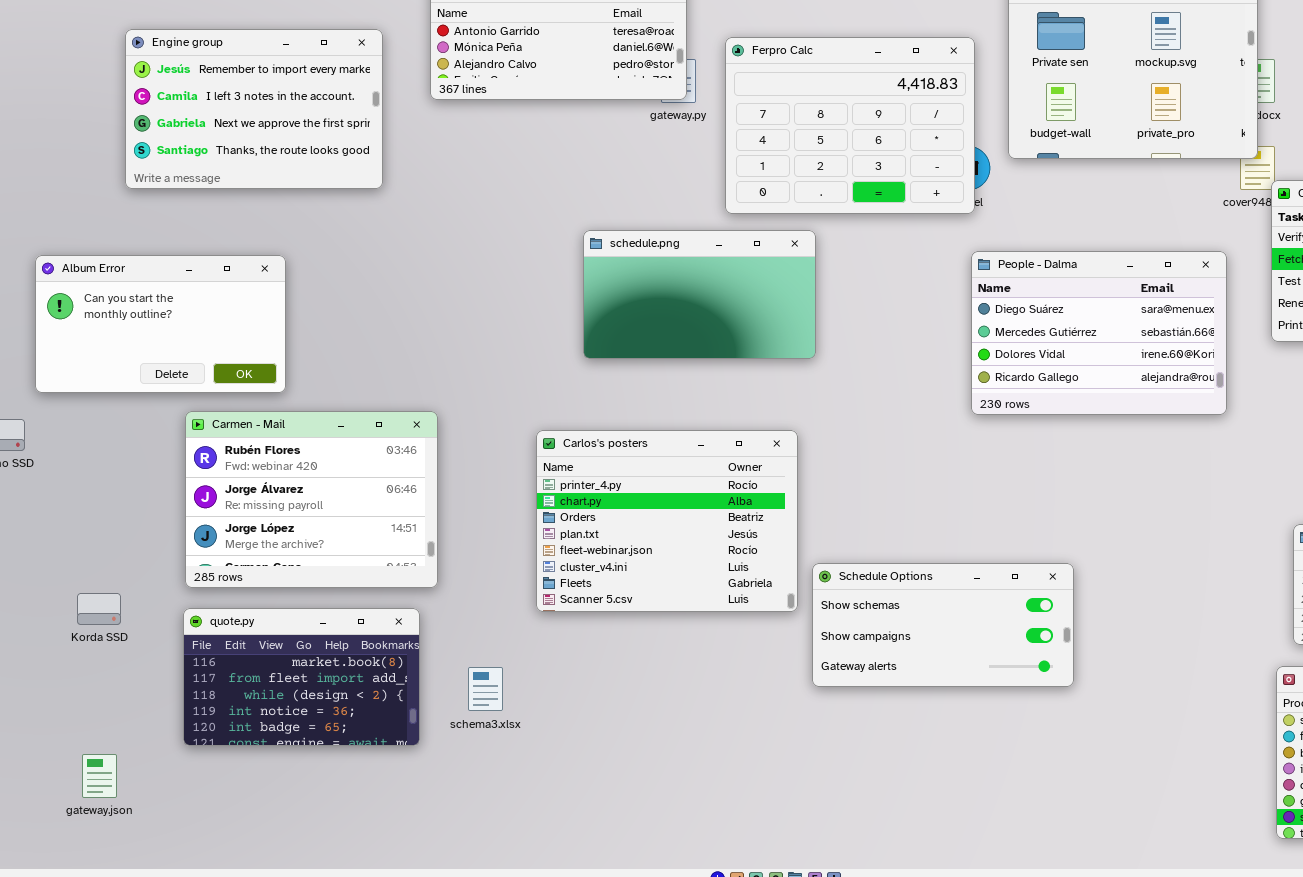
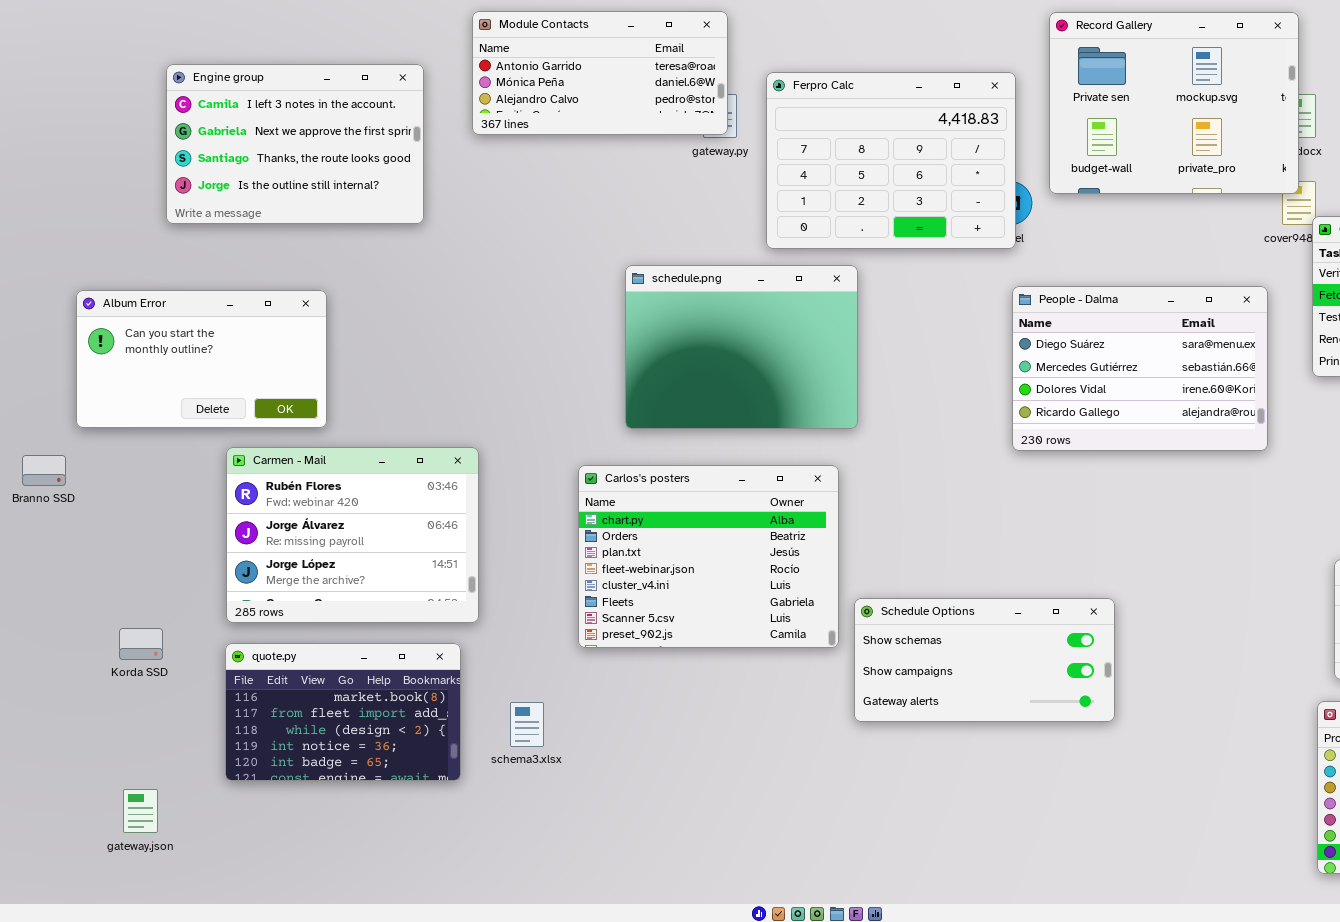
Engine group: [125,29,383,189] -> [166,64,424,224], scrolled down 1 row
schedule.png: [583,230,816,359] -> [625,265,858,429], resized
Carlos's posters: [536,430,798,612] -> [578,465,839,648], scrolled down 1 row

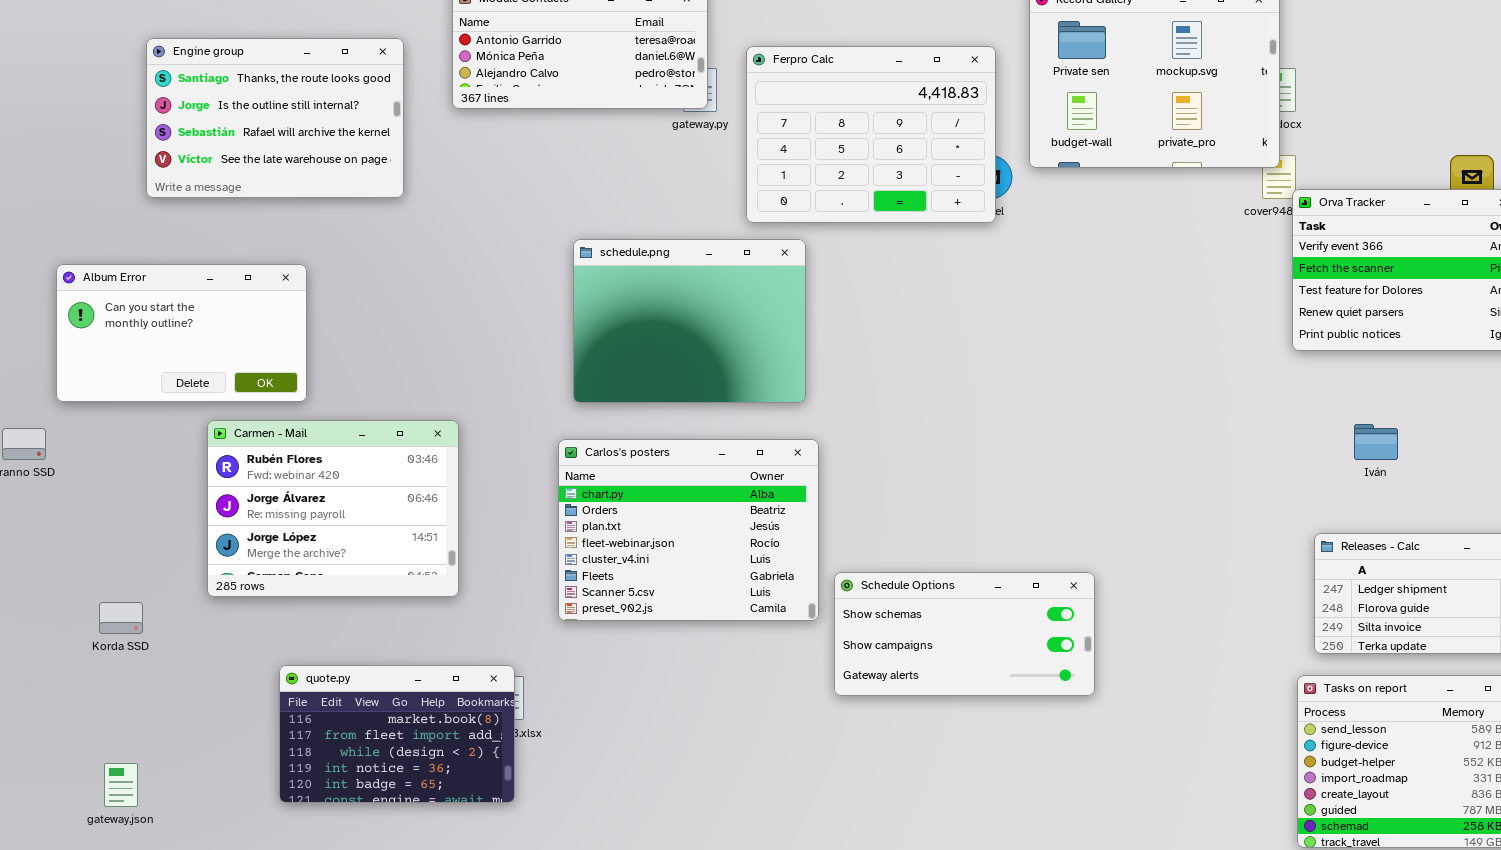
Engine group: [166,64,424,224] -> [146,38,404,198], scrolled down 2 rows
schedule.png: [625,265,858,429] -> [573,239,806,403], moved
People - Dalma: [1012,286,1268,451] -> none, closed
quote.py: [225,643,461,781] -> [279,665,515,803], moved

